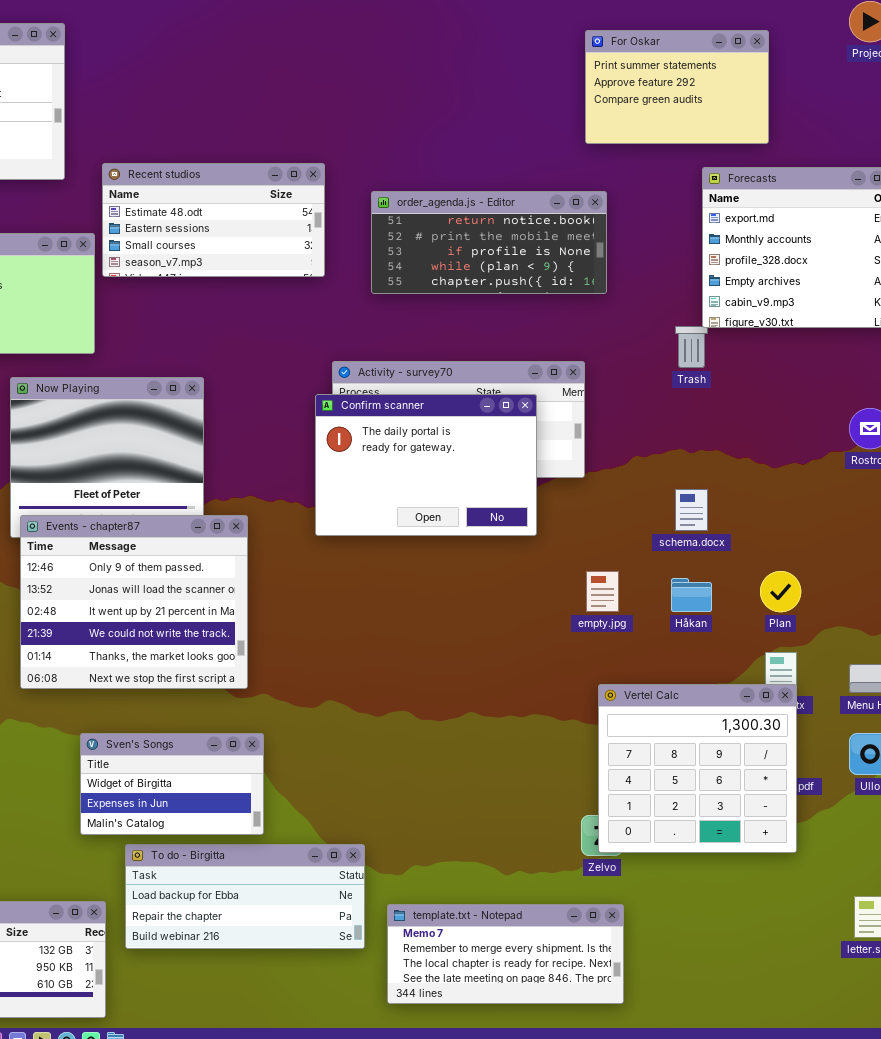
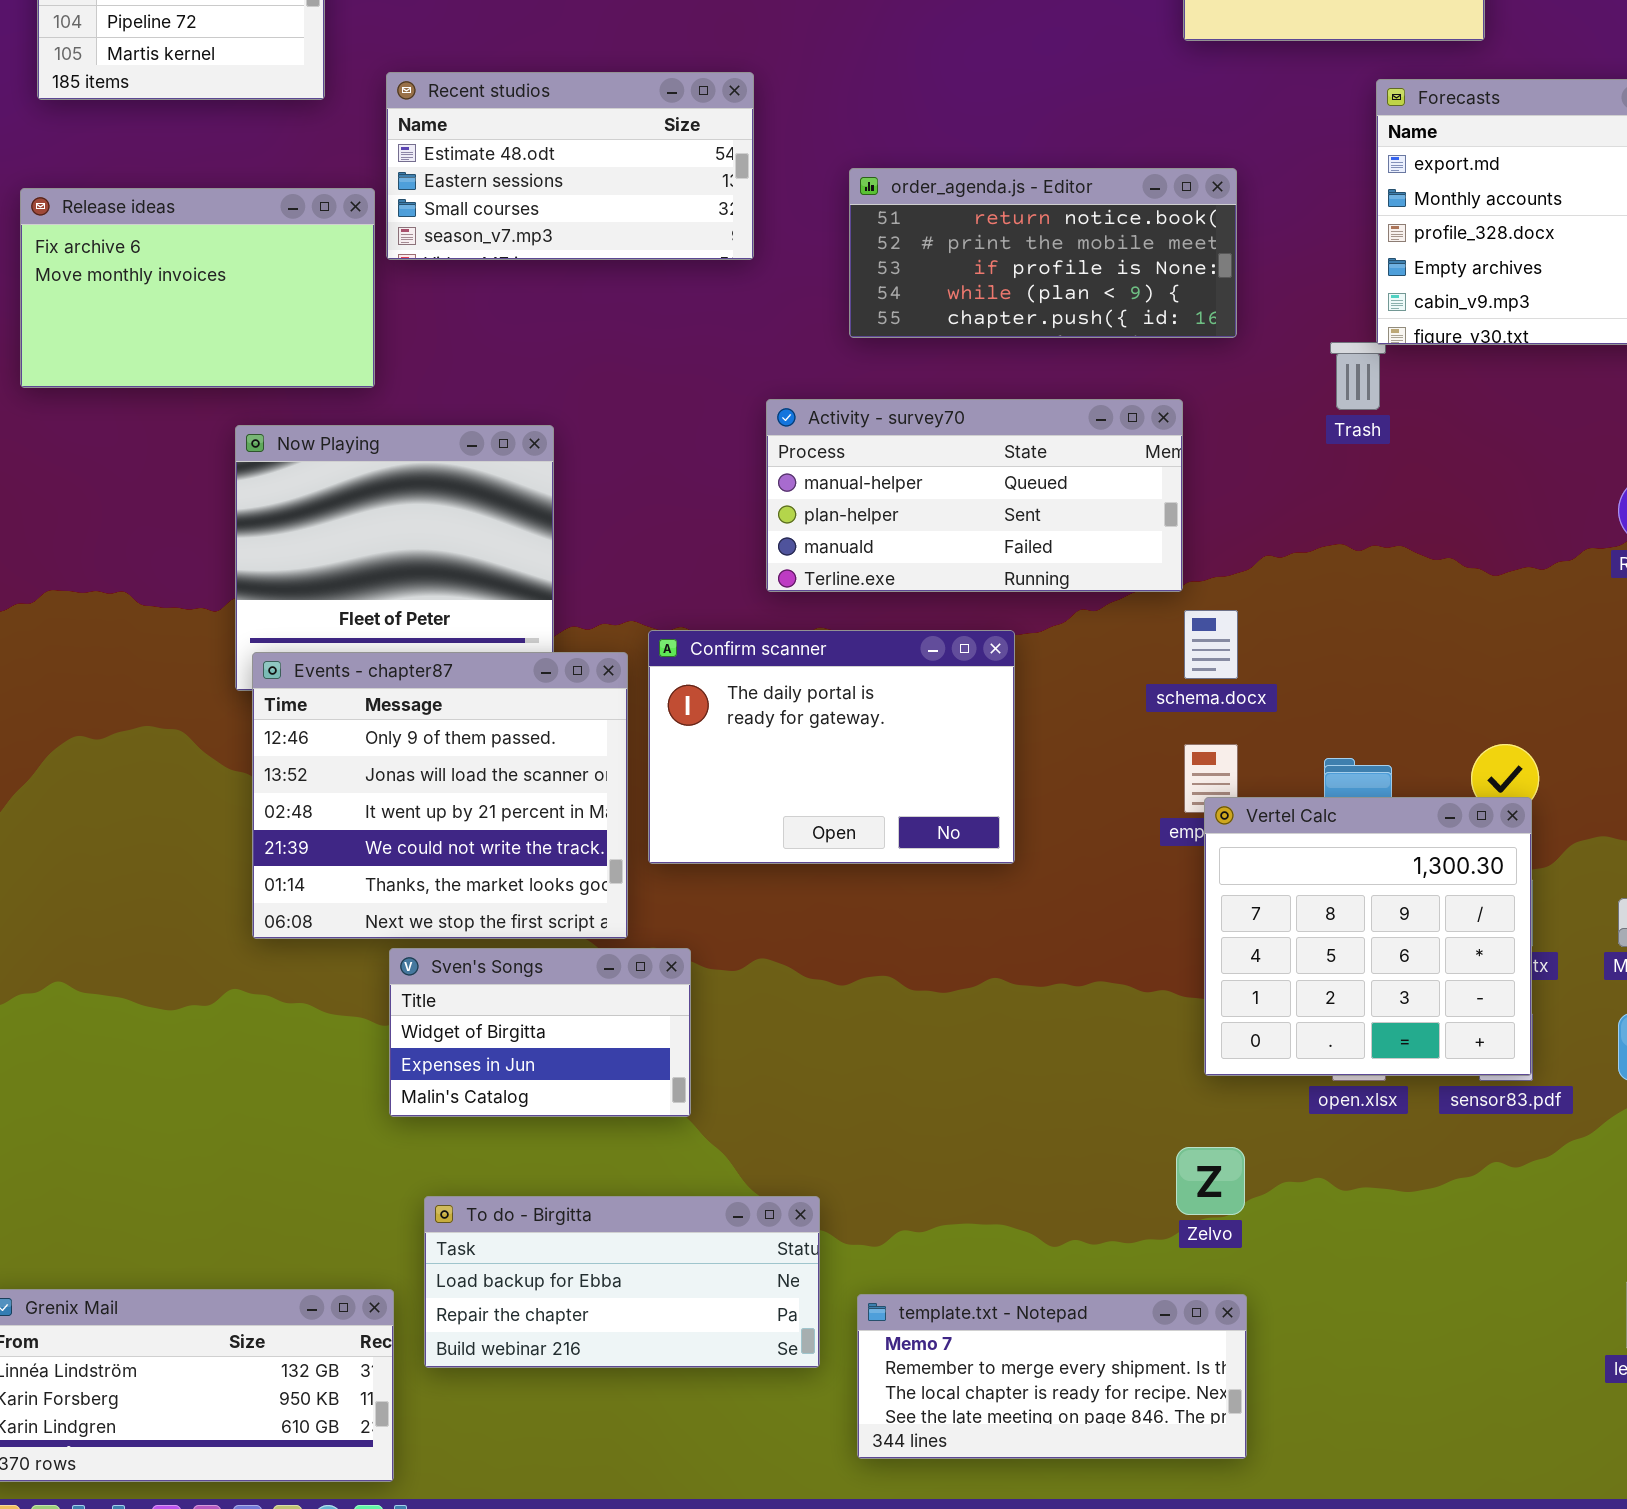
order_agenda.js - Editor: [371,191,607,294] -> [849,168,1237,338], moved
Confirm scanner: [315,394,537,536] -> [648,630,1015,864], moved
schema.docx: [675,489,708,531] -> [1184,610,1238,679], moved
Vertel Calc: [598,684,797,853] -> [1204,797,1532,1076], moved
Sven's Songs: [80,733,264,835] -> [389,948,691,1117], moved

